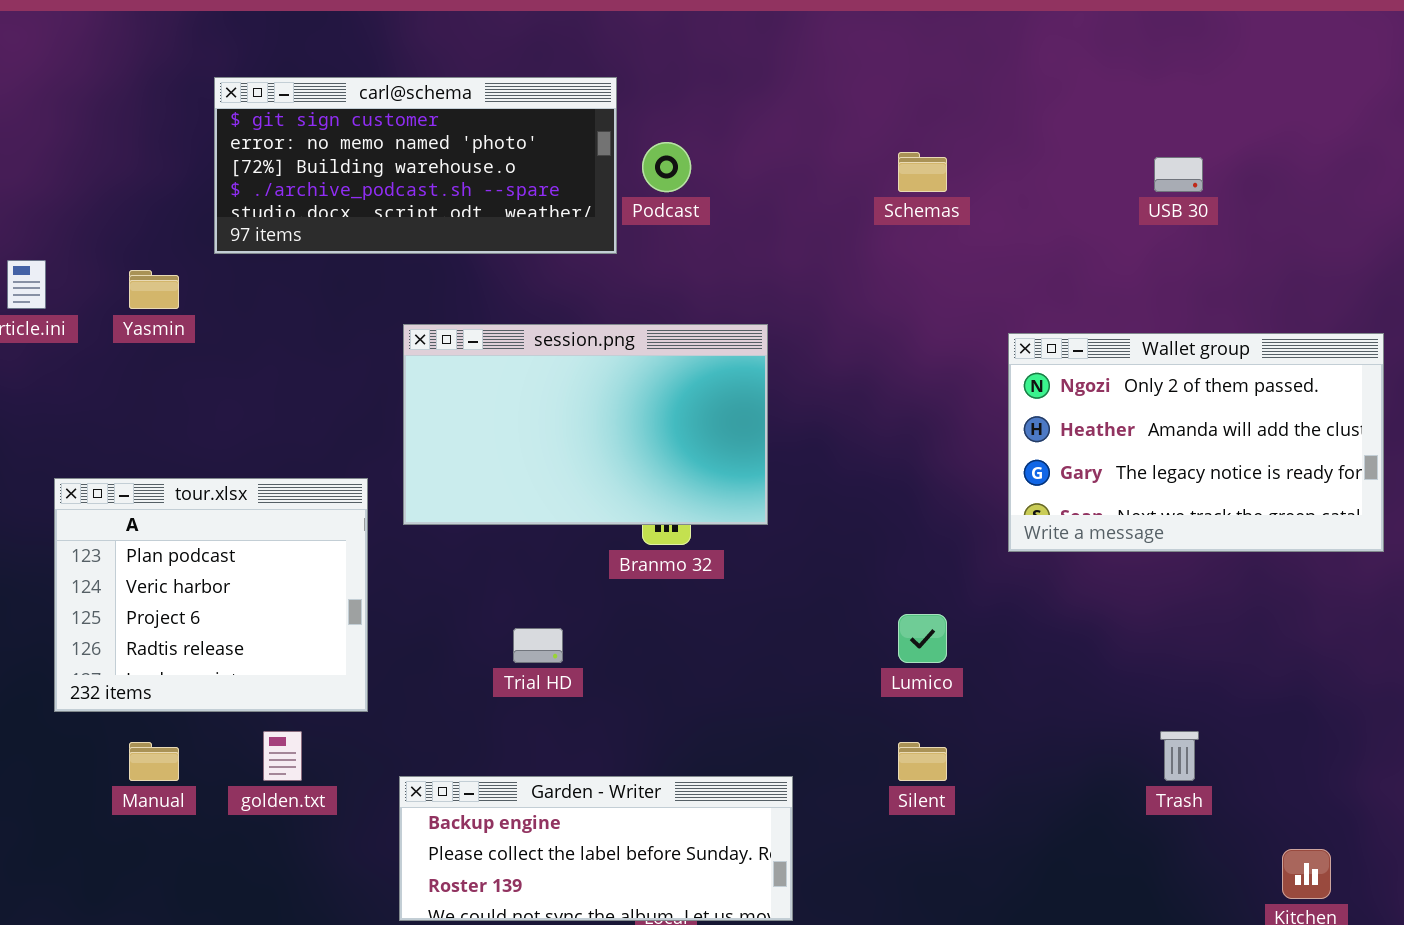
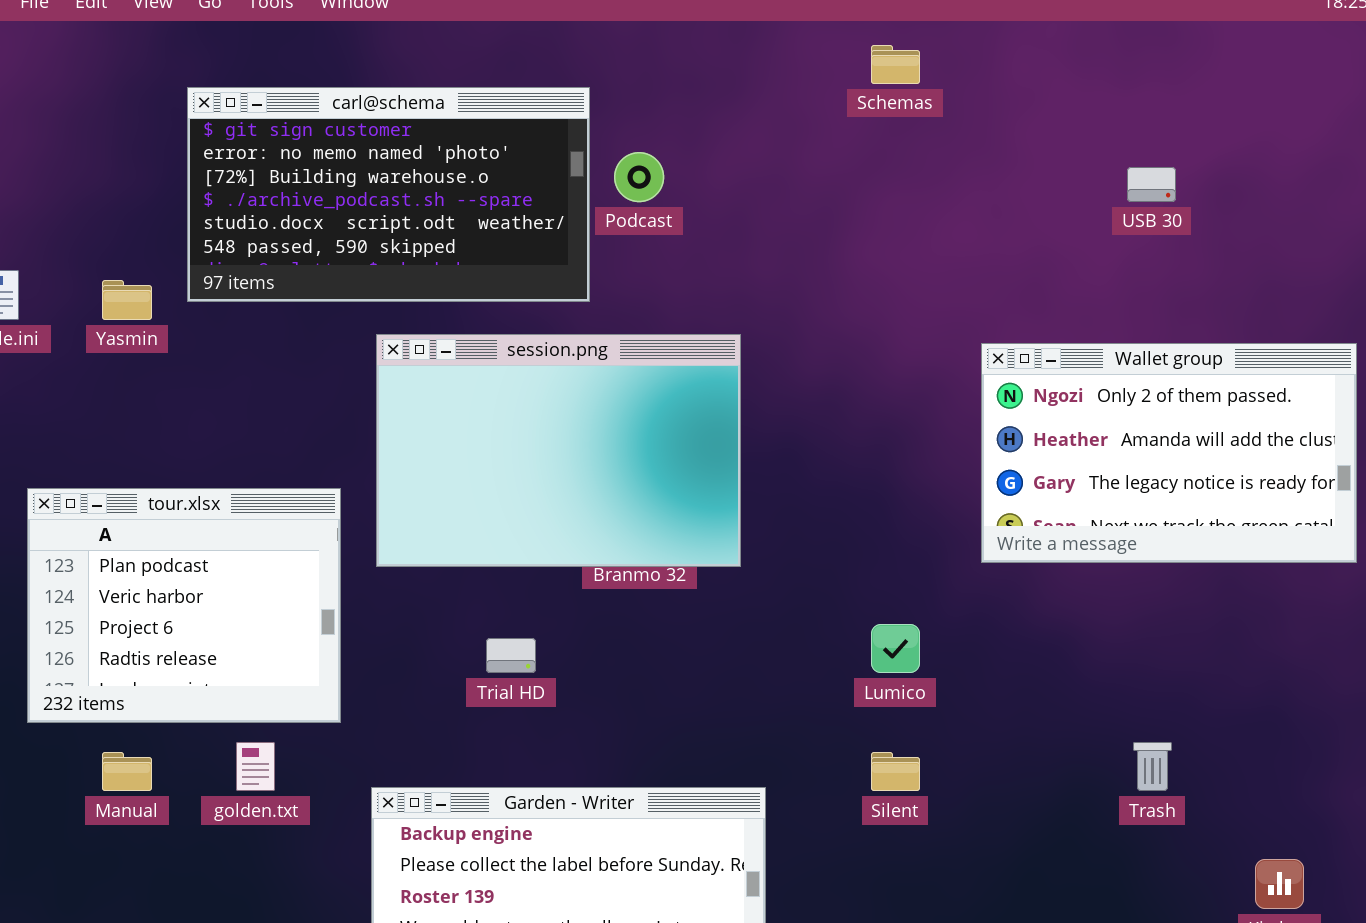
carl@schema: [214,77,617,254] -> [187,87,590,302], resized
Schemas: [898,152,947,192] -> [871,45,920,84], moved
session.png: [403,324,768,525] -> [376,334,741,567], resized

